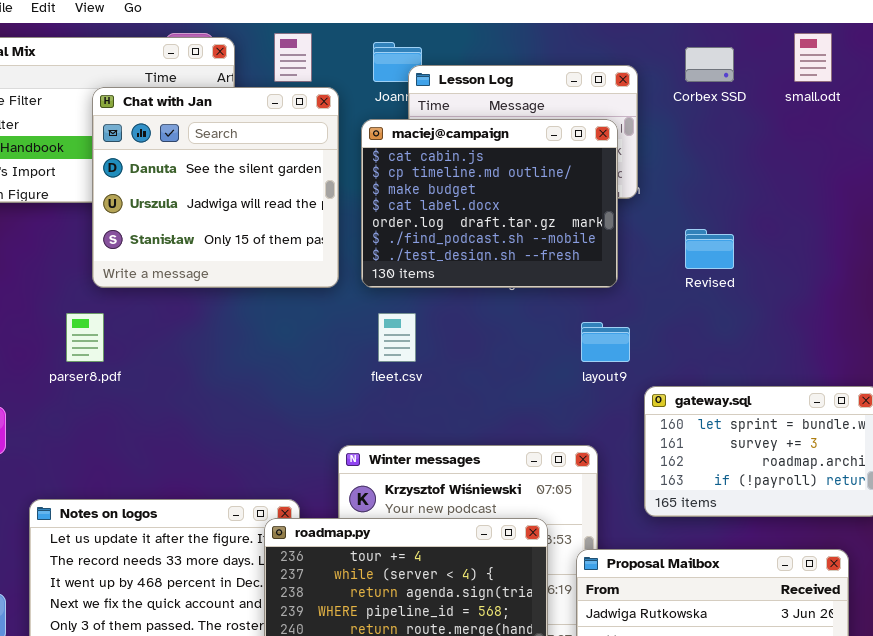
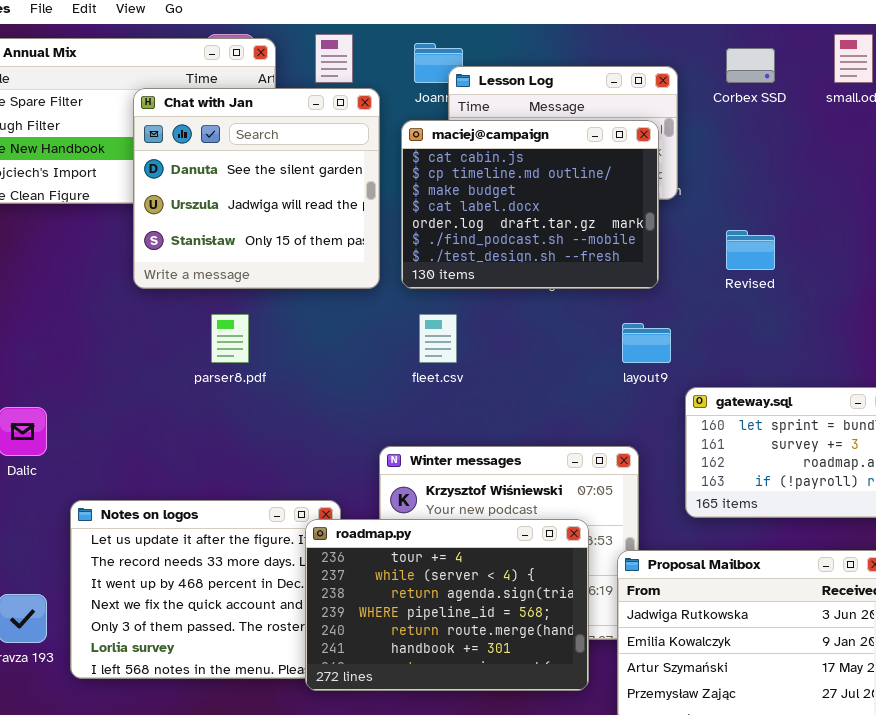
parser8.pdf: [66,313,104,362] -> [211,314,249,363], moved

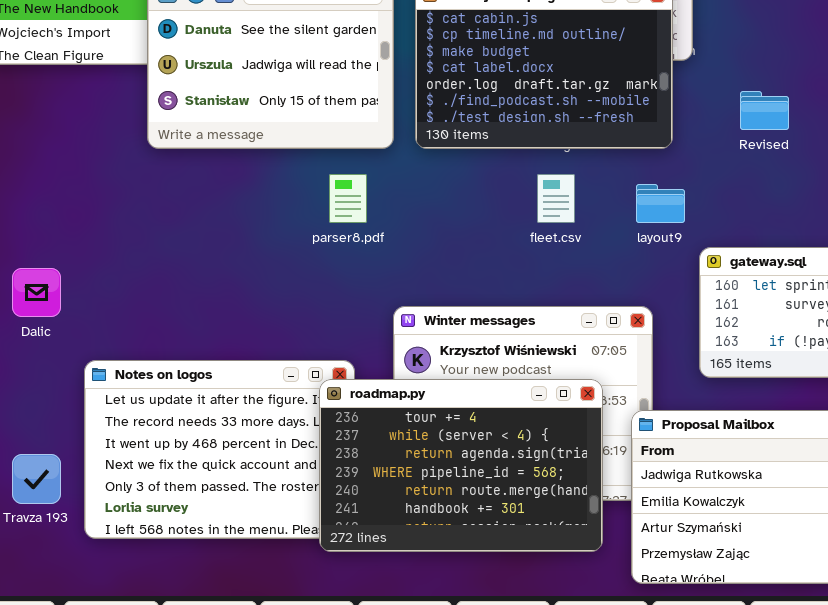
parser8.pdf: [211,314,249,363] -> [329,174,367,223], moved
fleet.csv: [419,314,457,363] -> [537,174,575,223], moved

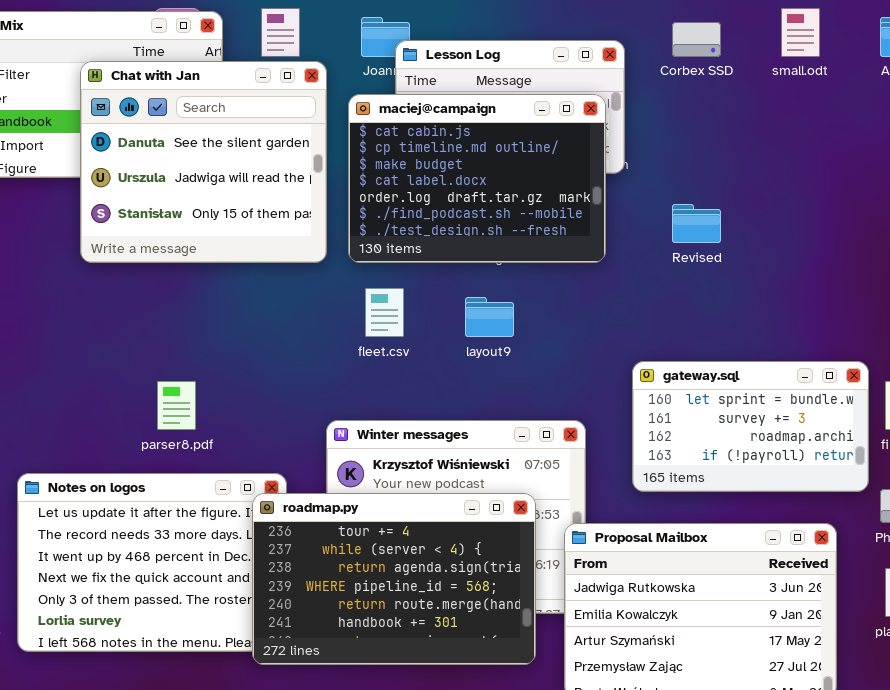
parser8.pdf: [329,174,367,223] -> [157,381,196,430], moved
fleet.csv: [537,174,575,223] -> [365,288,404,337], moved
layout9: [636,184,685,223] -> [465,297,514,337], moved

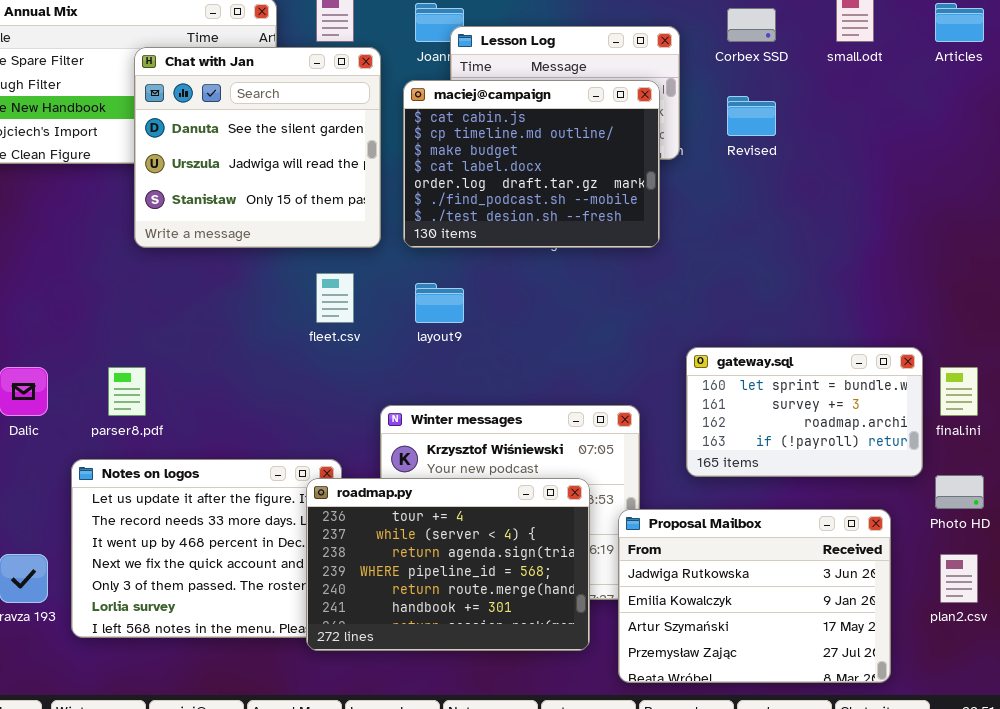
Revised: [672,204,721,243] -> [727,96,776,136], moved
fleet.csv: [365,288,404,337] -> [316,273,354,323], moved
layout9: [465,297,514,337] -> [415,283,464,323], moved
parser8.pdf: [157,381,196,430] -> [108,367,146,416], moved

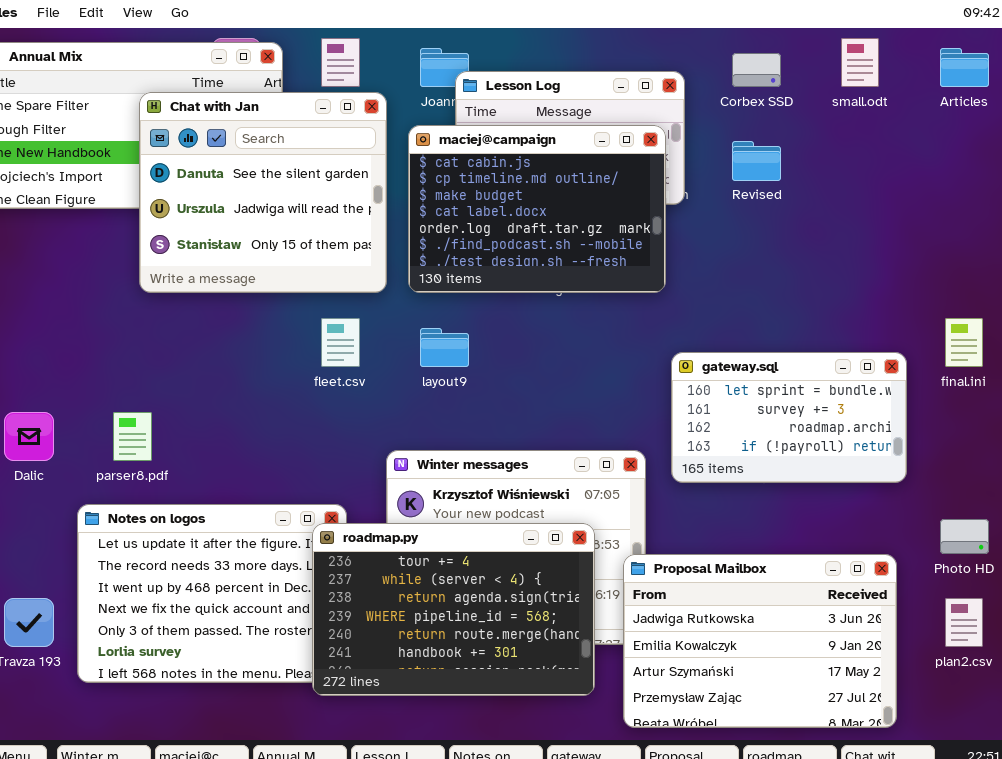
gateway.sql: [686,347,923,477] -> [671,352,907,483], moved
final.ini: [940,367,978,416] -> [945,318,983,367], moved

